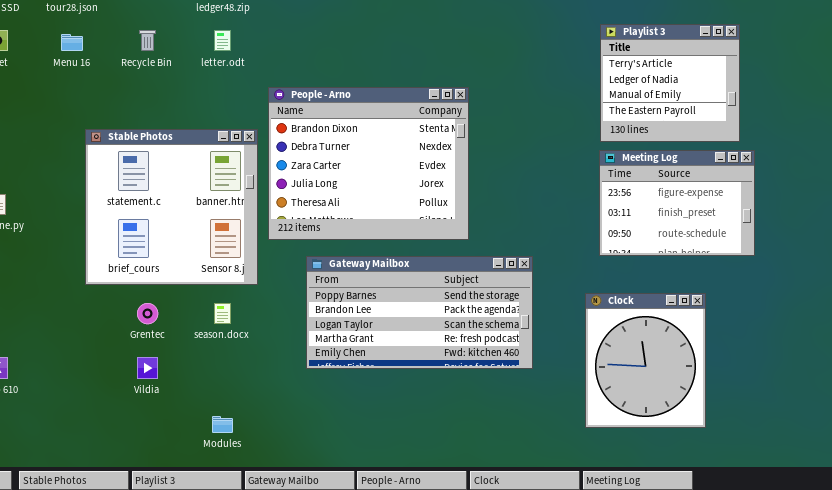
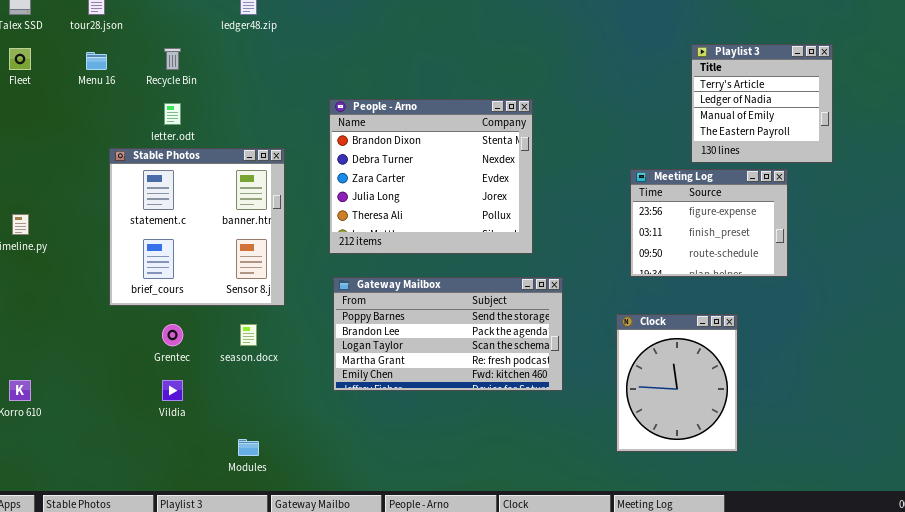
Playlist 3: [600,24,740,142] -> [691,44,833,163], moved
letter.odt: [214,30,231,51] -> [164,103,181,125], moved
People - Arno: [268,87,469,240] -> [329,99,533,254], moved

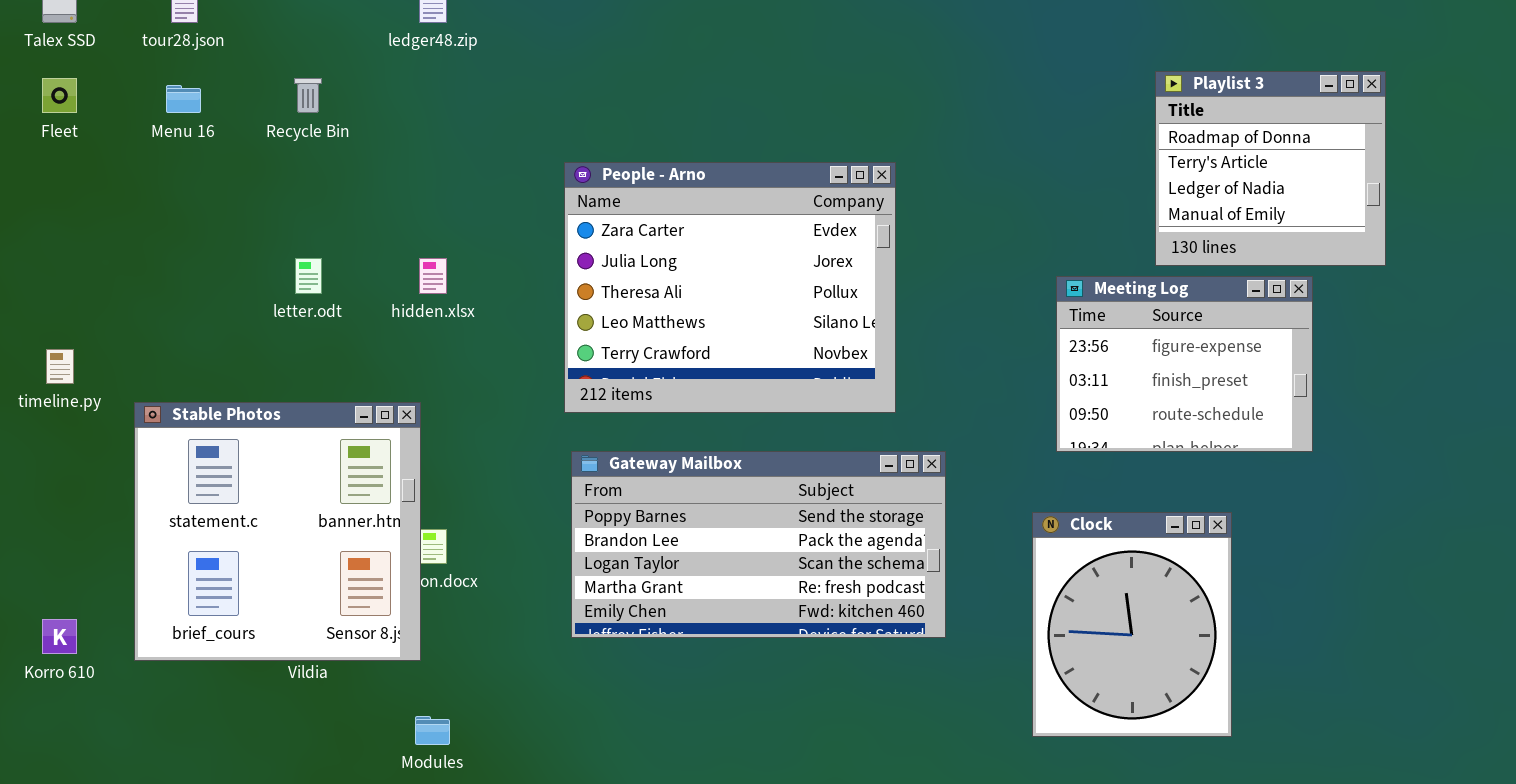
Playlist 3: [691,44,833,163] -> [1155,71,1386,266], scrolled up 1 row
People - Arno: [329,99,533,254] -> [564,162,896,413], scrolled down 2 rows
letter.odt: [164,103,181,125] -> [295,258,322,294], moved
Stable Photos: [109,148,285,306] -> [134,402,421,661], moved

